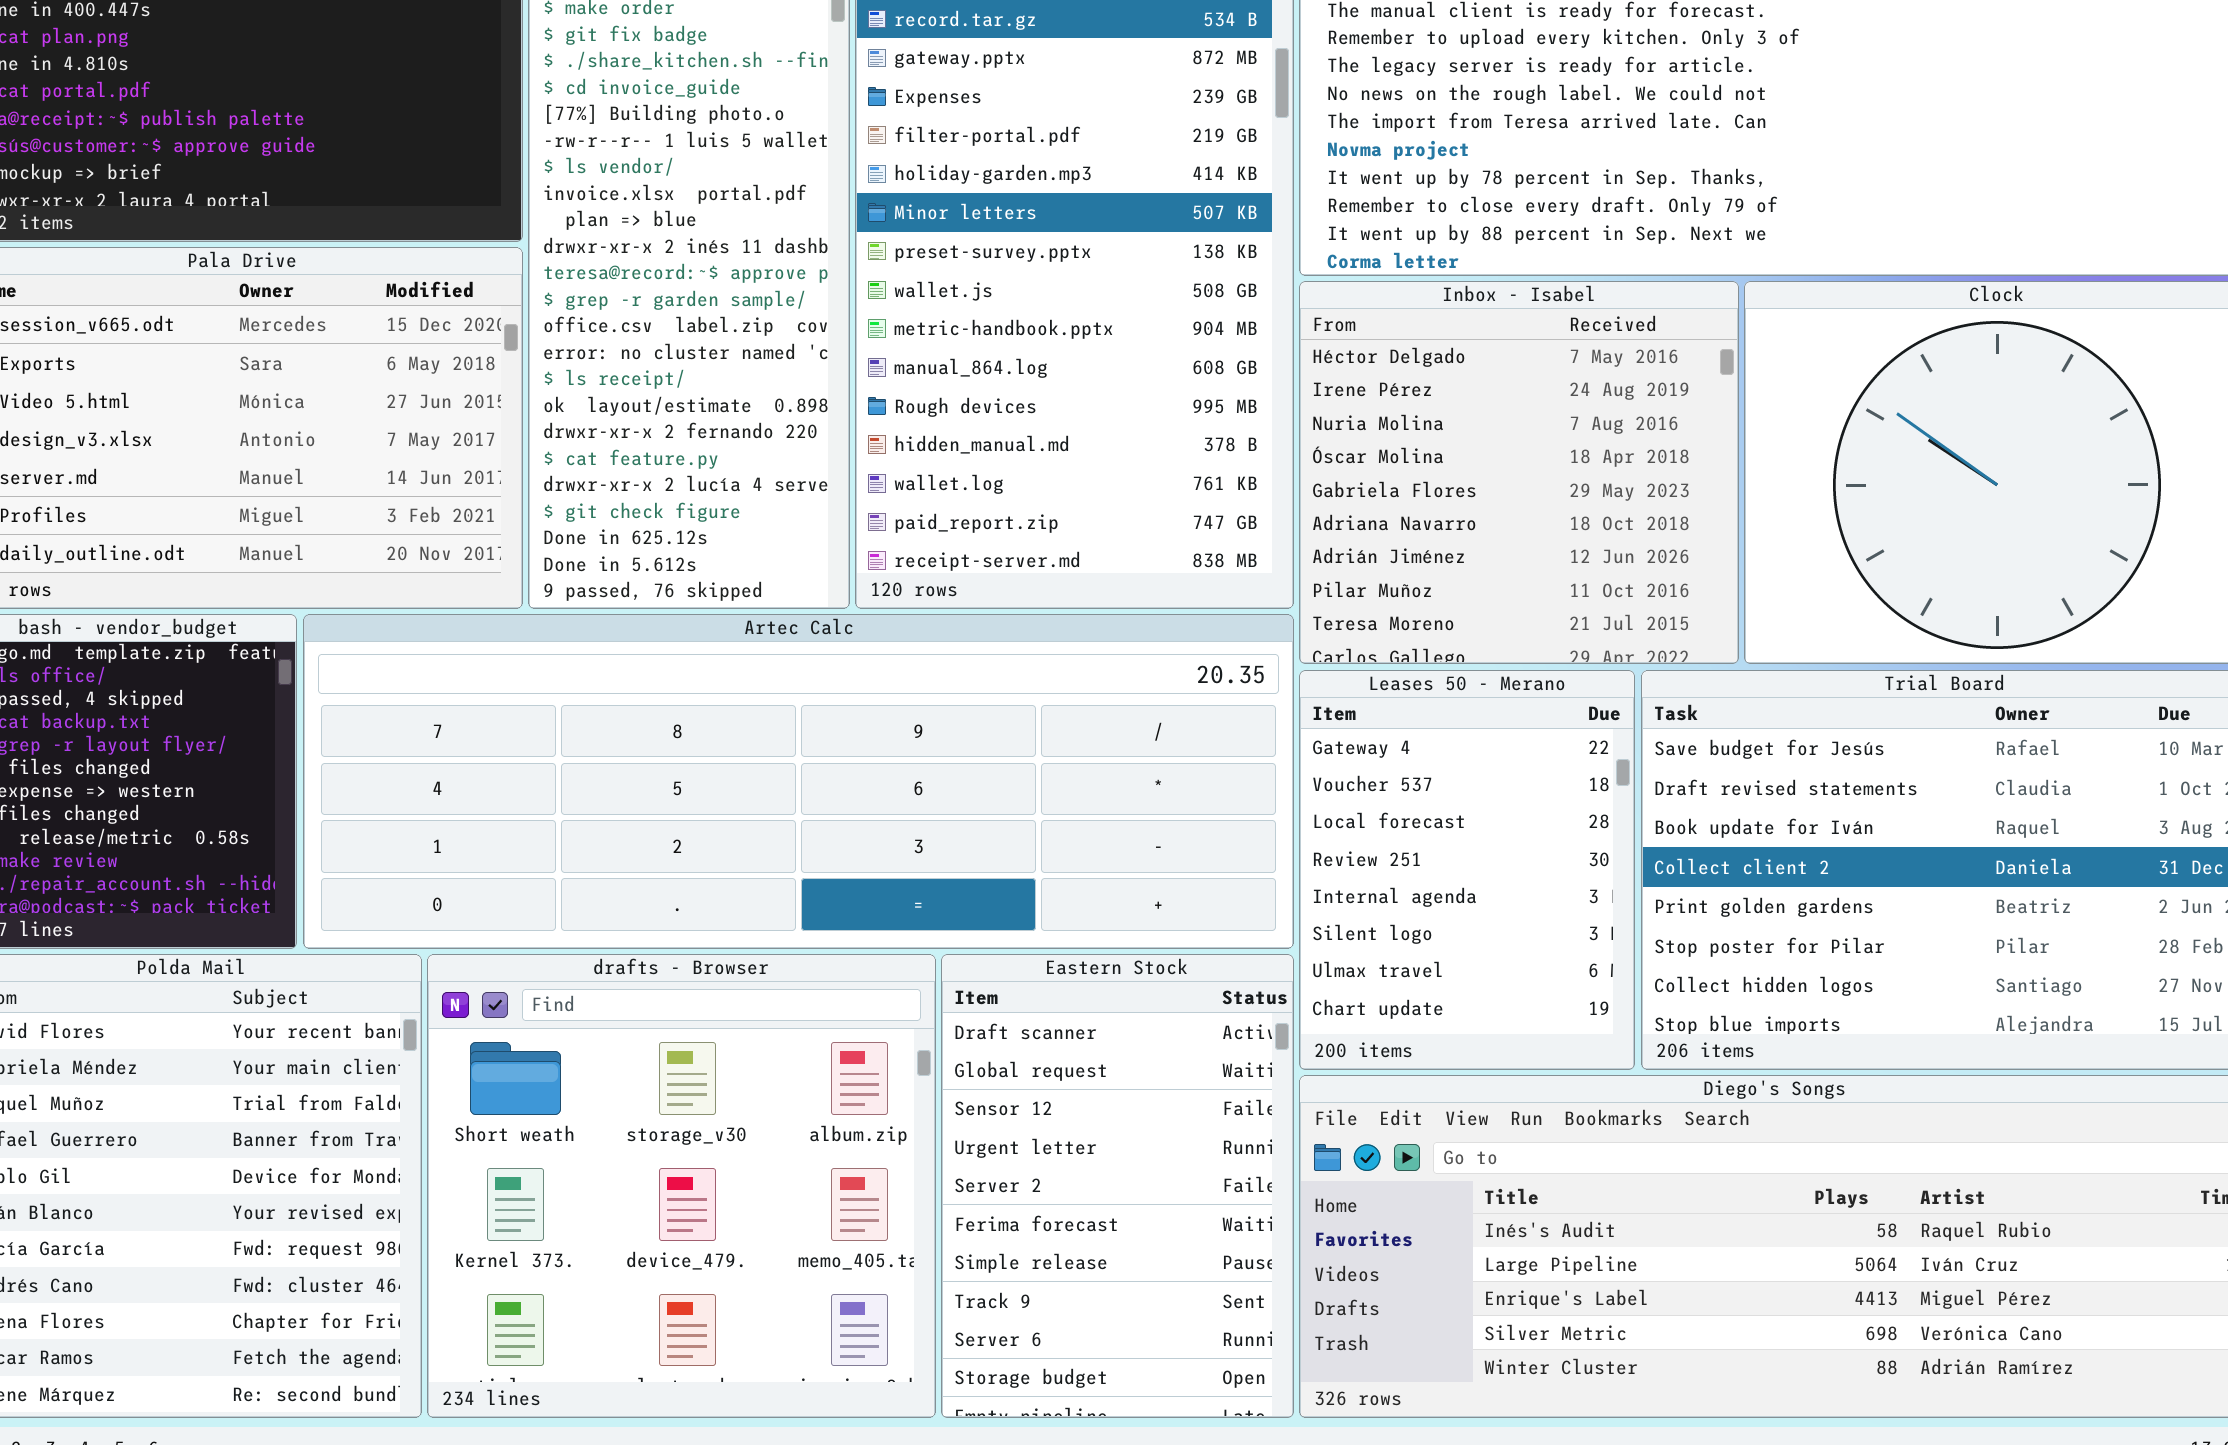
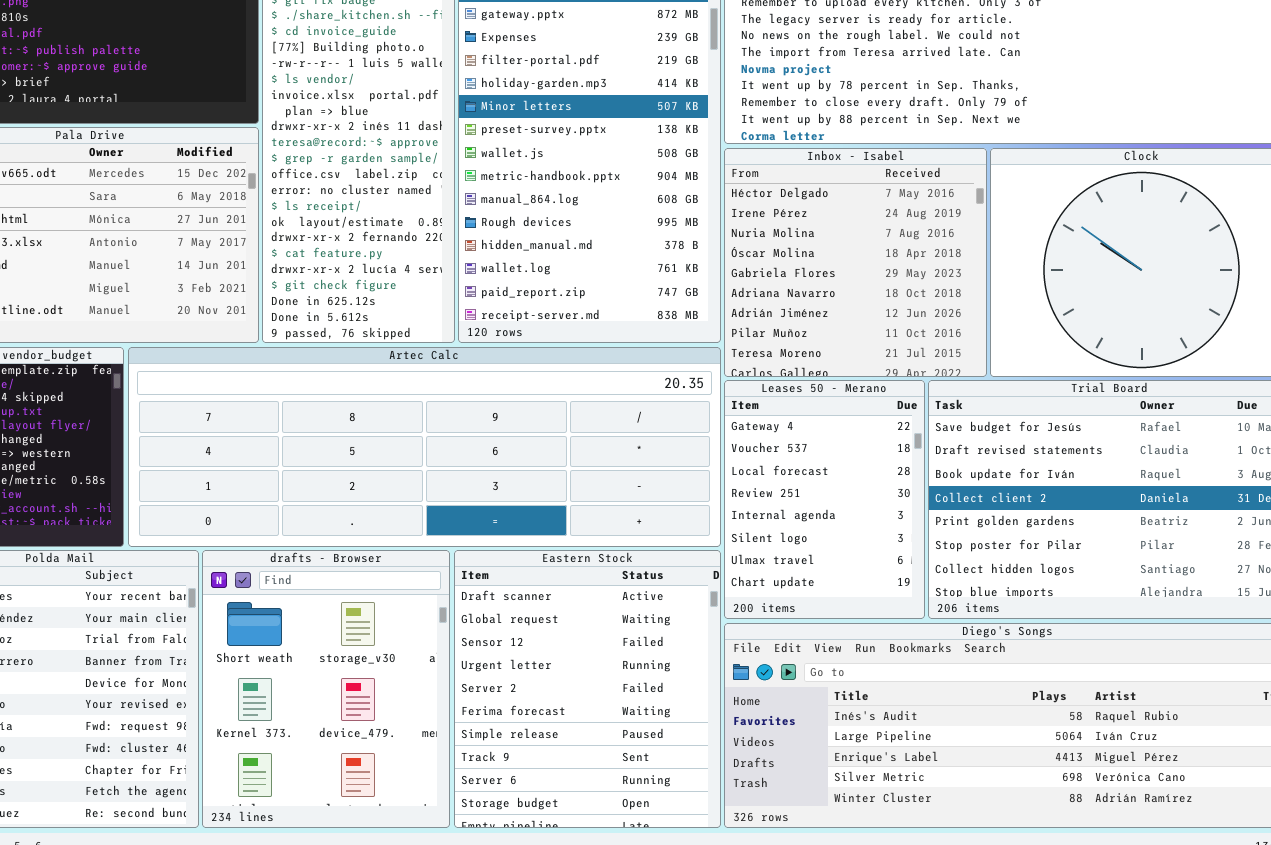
drafts - Browser: [427,954,936,1418] -> [202,550,450,828], resized
Eastern Stock: [941,954,1294,1418] -> [454,550,721,828], resized

